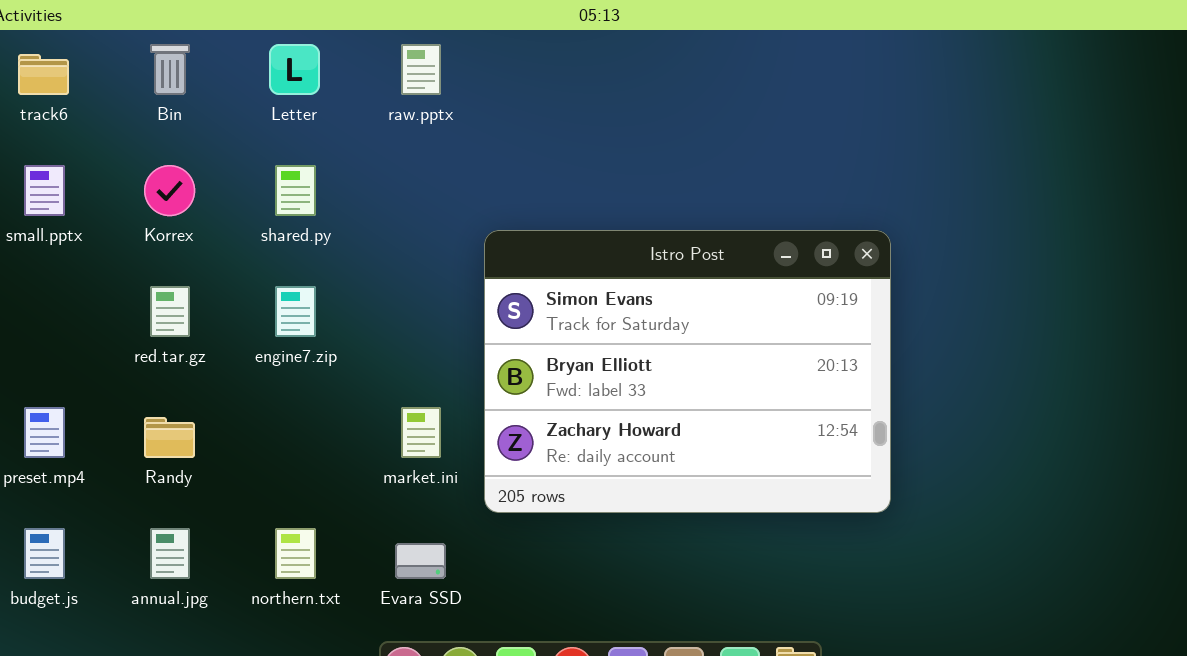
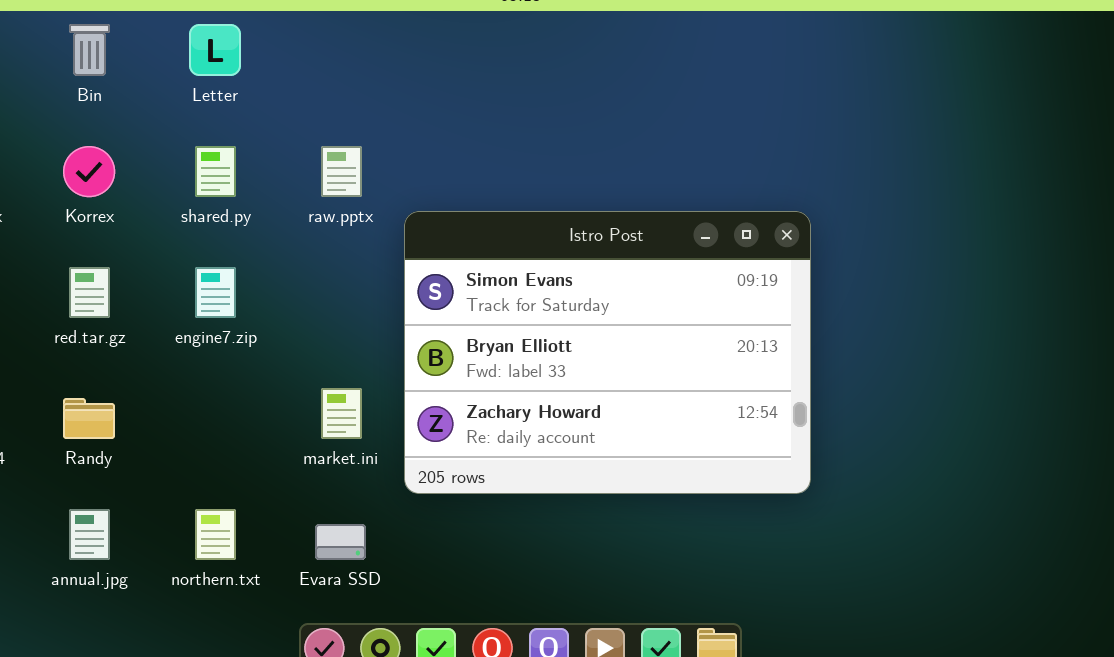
raw.pptx: [401,44,441,95] -> [321,146,362,197], moved

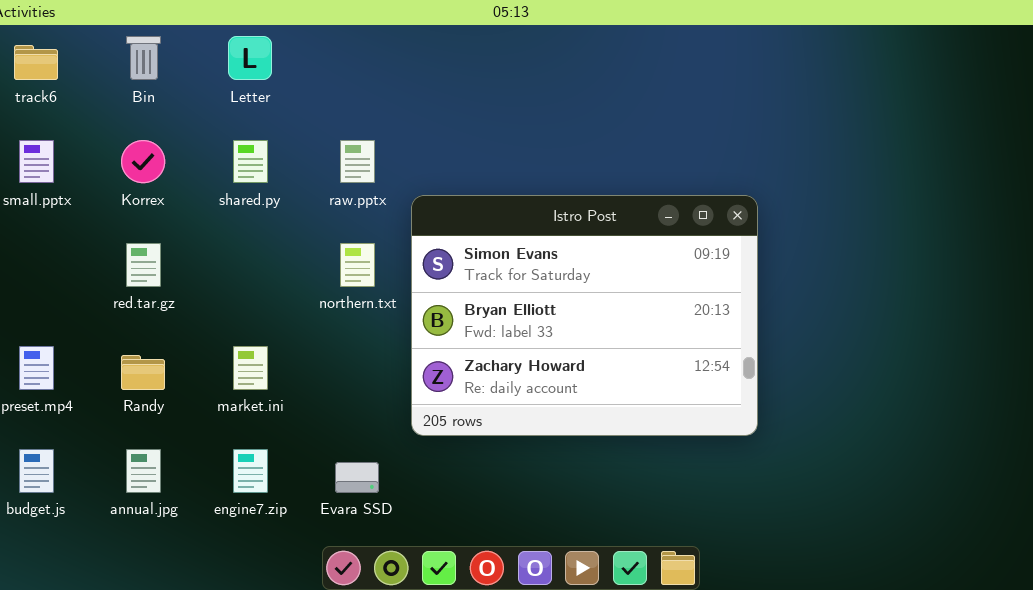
engine7.zip: [195,267,236,318] -> [233,449,268,493], moved
market.ini: [321,388,362,439] -> [233,346,268,390], moved
northern.txt: [195,509,236,560] -> [340,243,375,287], moved

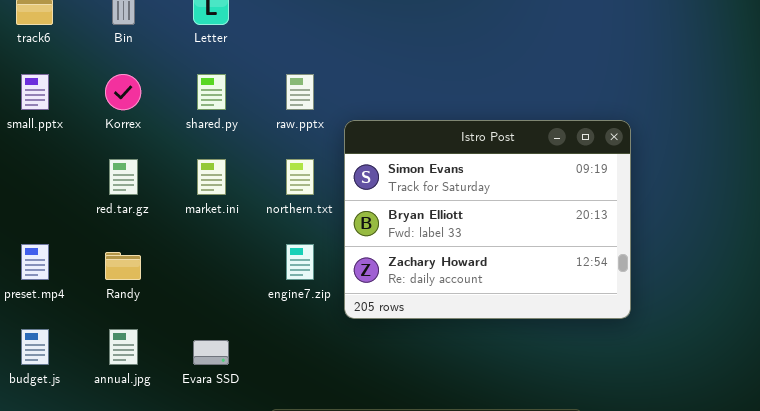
market.ini: [233,346,268,390] -> [197,159,226,195], moved
engine7.zip: [233,449,268,493] -> [286,244,314,280], moved
Evara SSD: [335,462,379,493] -> [193,340,229,365], moved

